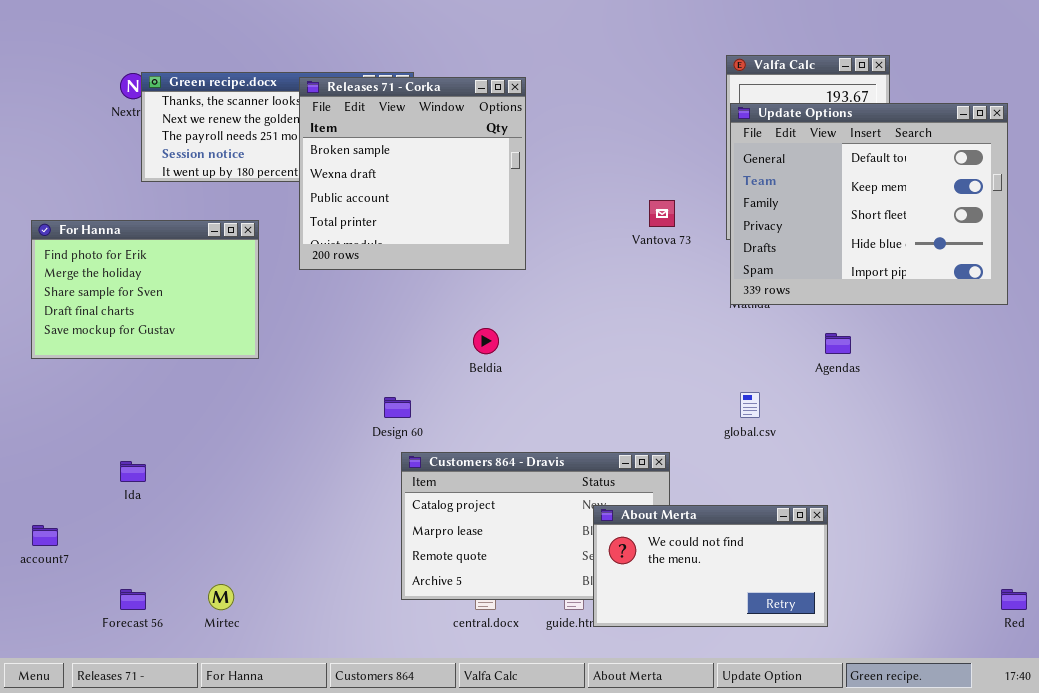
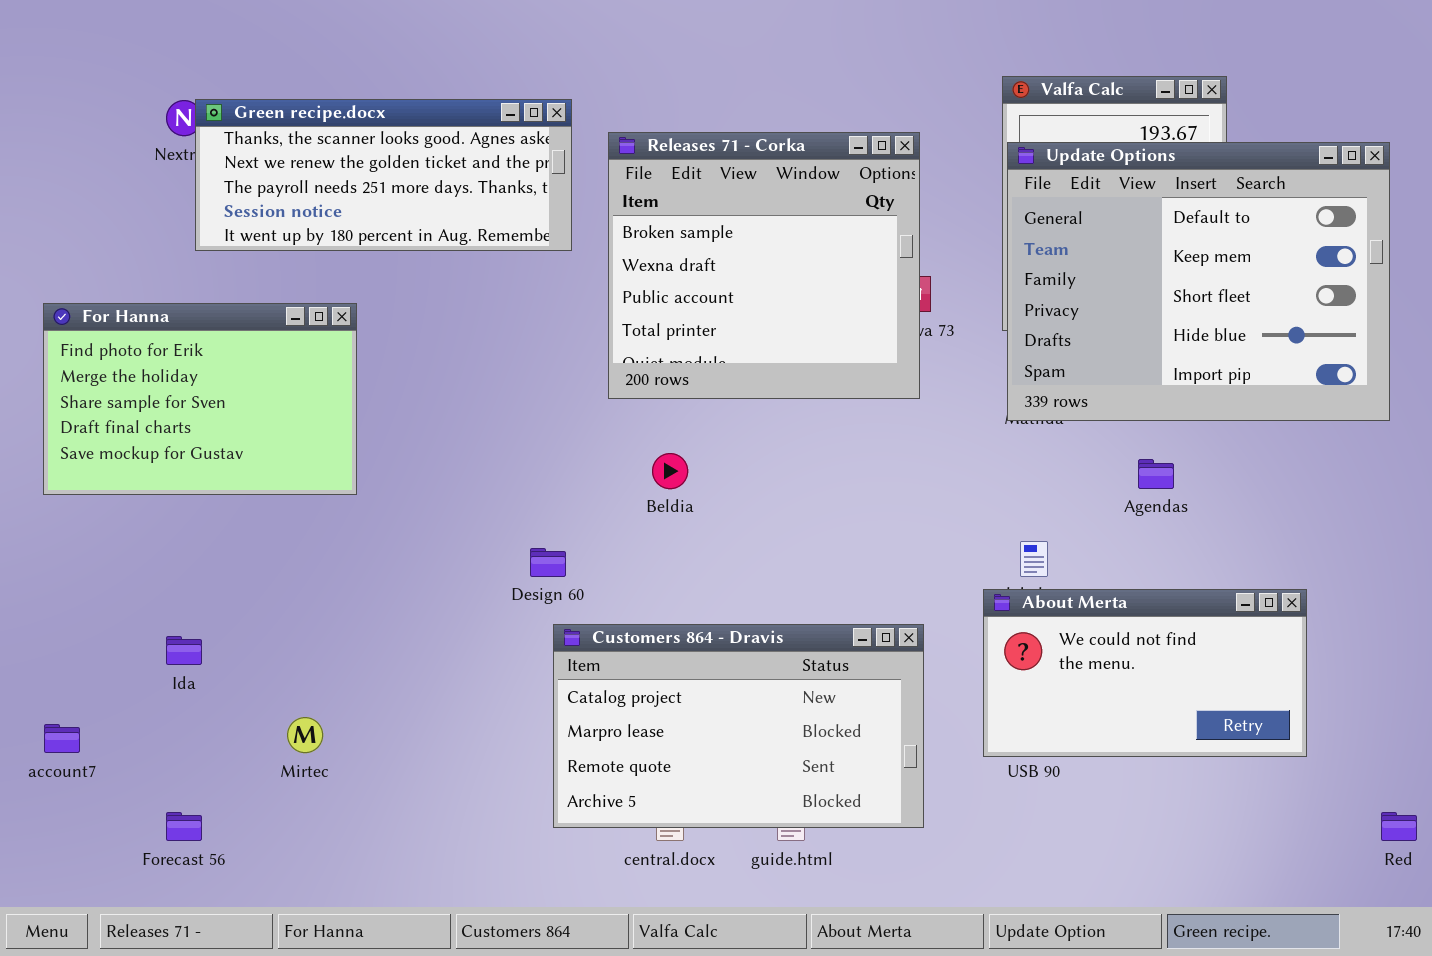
Releases 71 - Corka: [299,77,526,270] -> [608,132,920,399], moved
About Merta: [593,505,828,627] -> [983,589,1307,757], moved
Mirtec: [208,584,234,610] -> [287,717,323,753], moved

